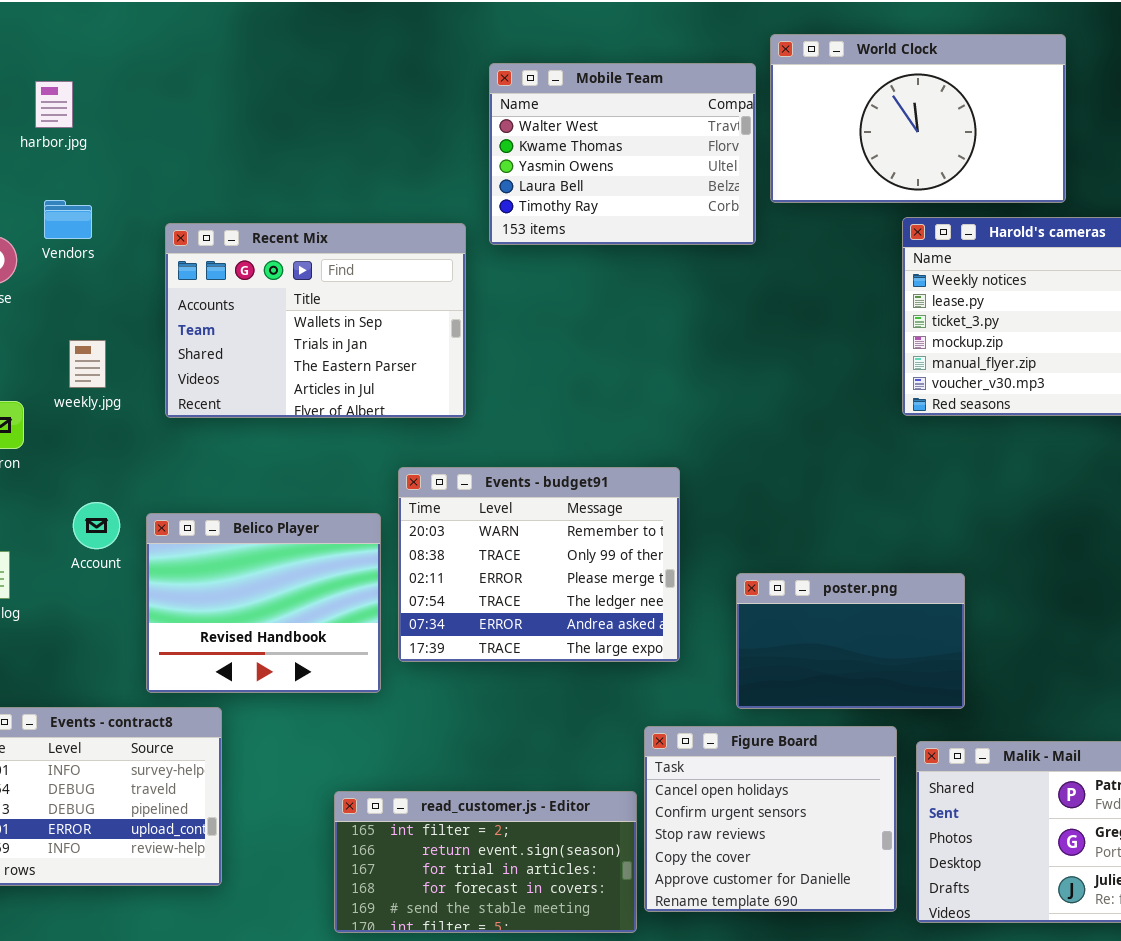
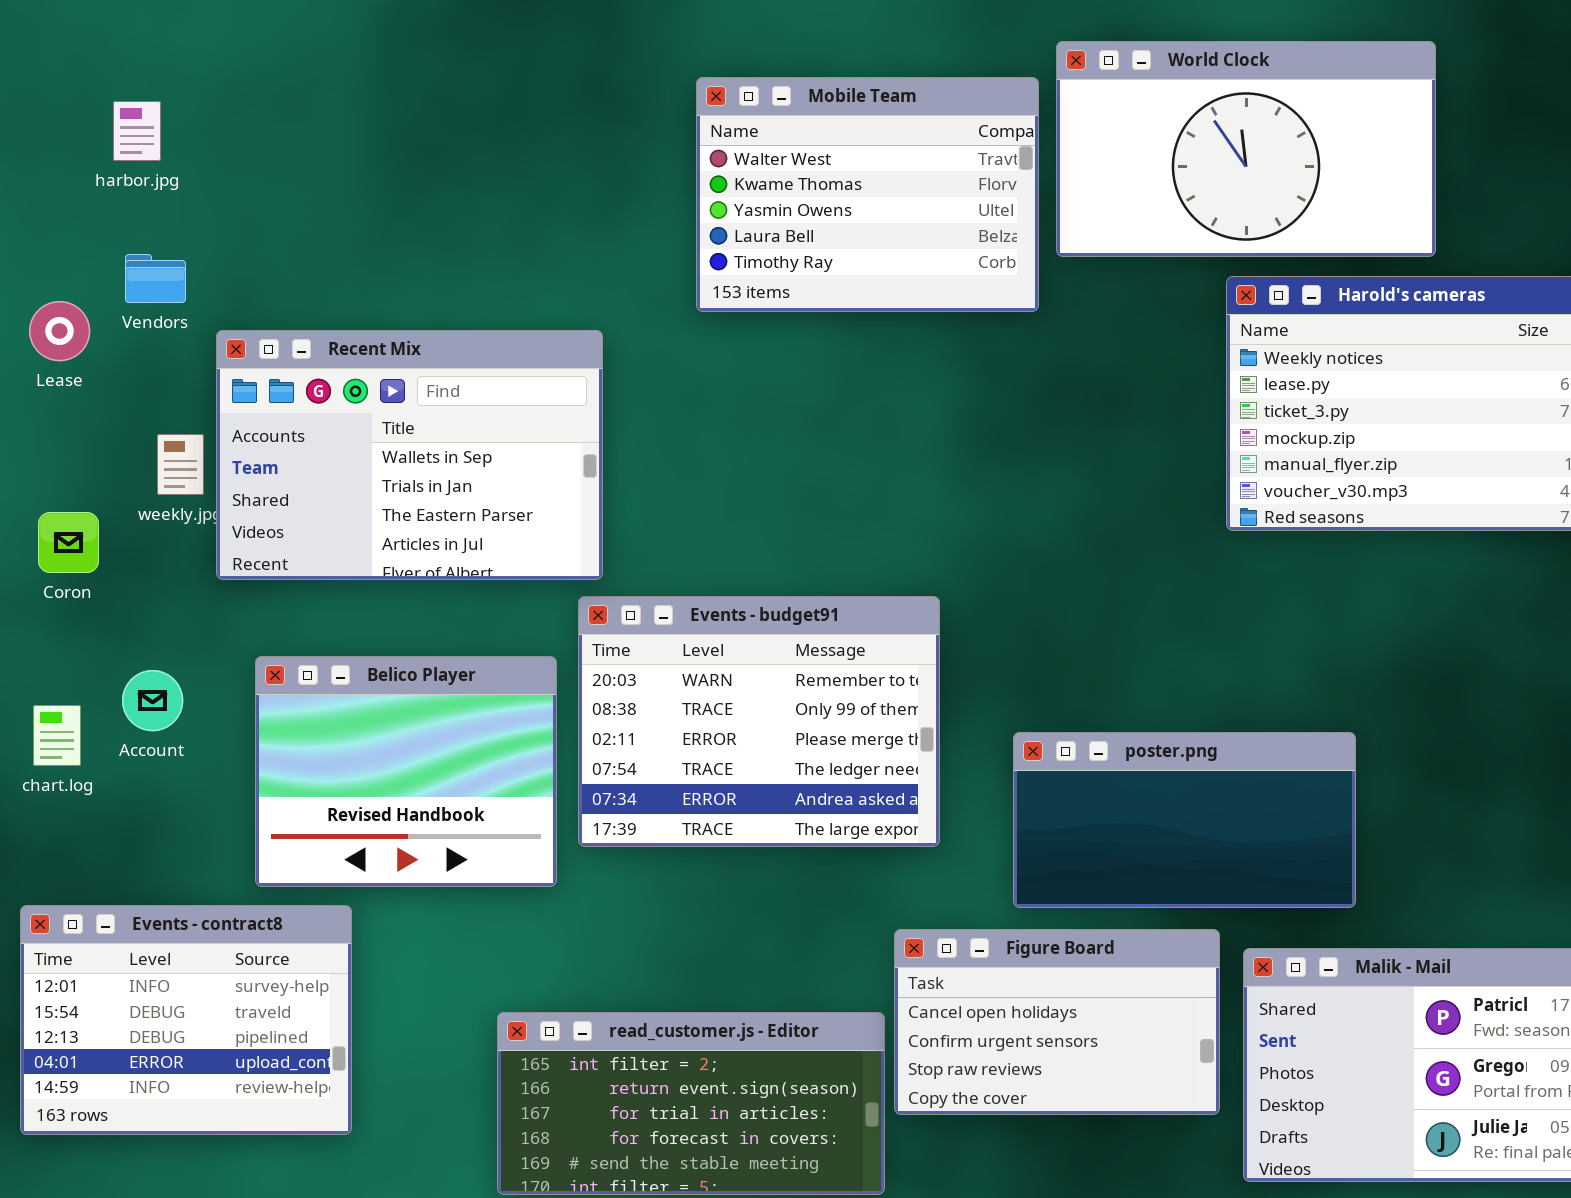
Recent Mix: [165,223,466,418] -> [216,330,603,580], moved
Account: [73,502,120,549] -> [122,670,183,731], moved
poster.png: [736,573,965,709] -> [1013,732,1356,908], resized
Figure Board: [644,726,897,912] -> [894,929,1220,1115], resized

